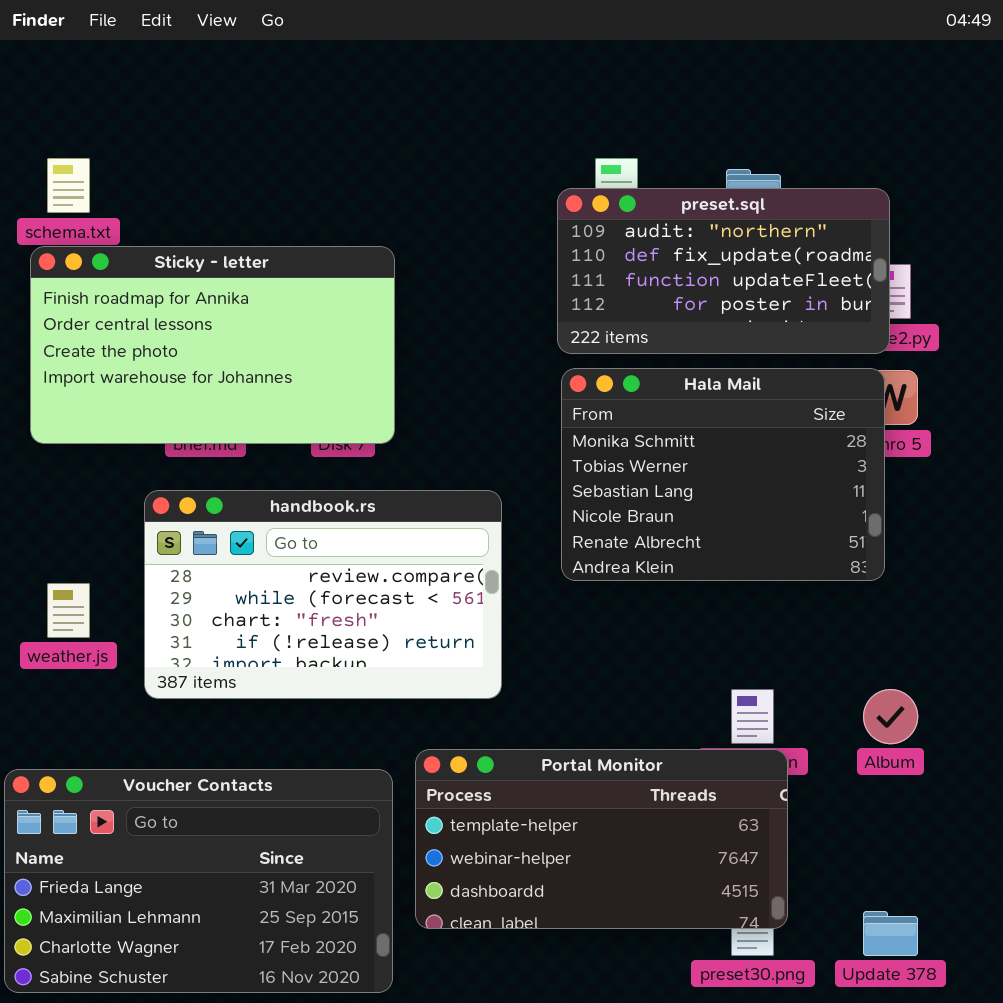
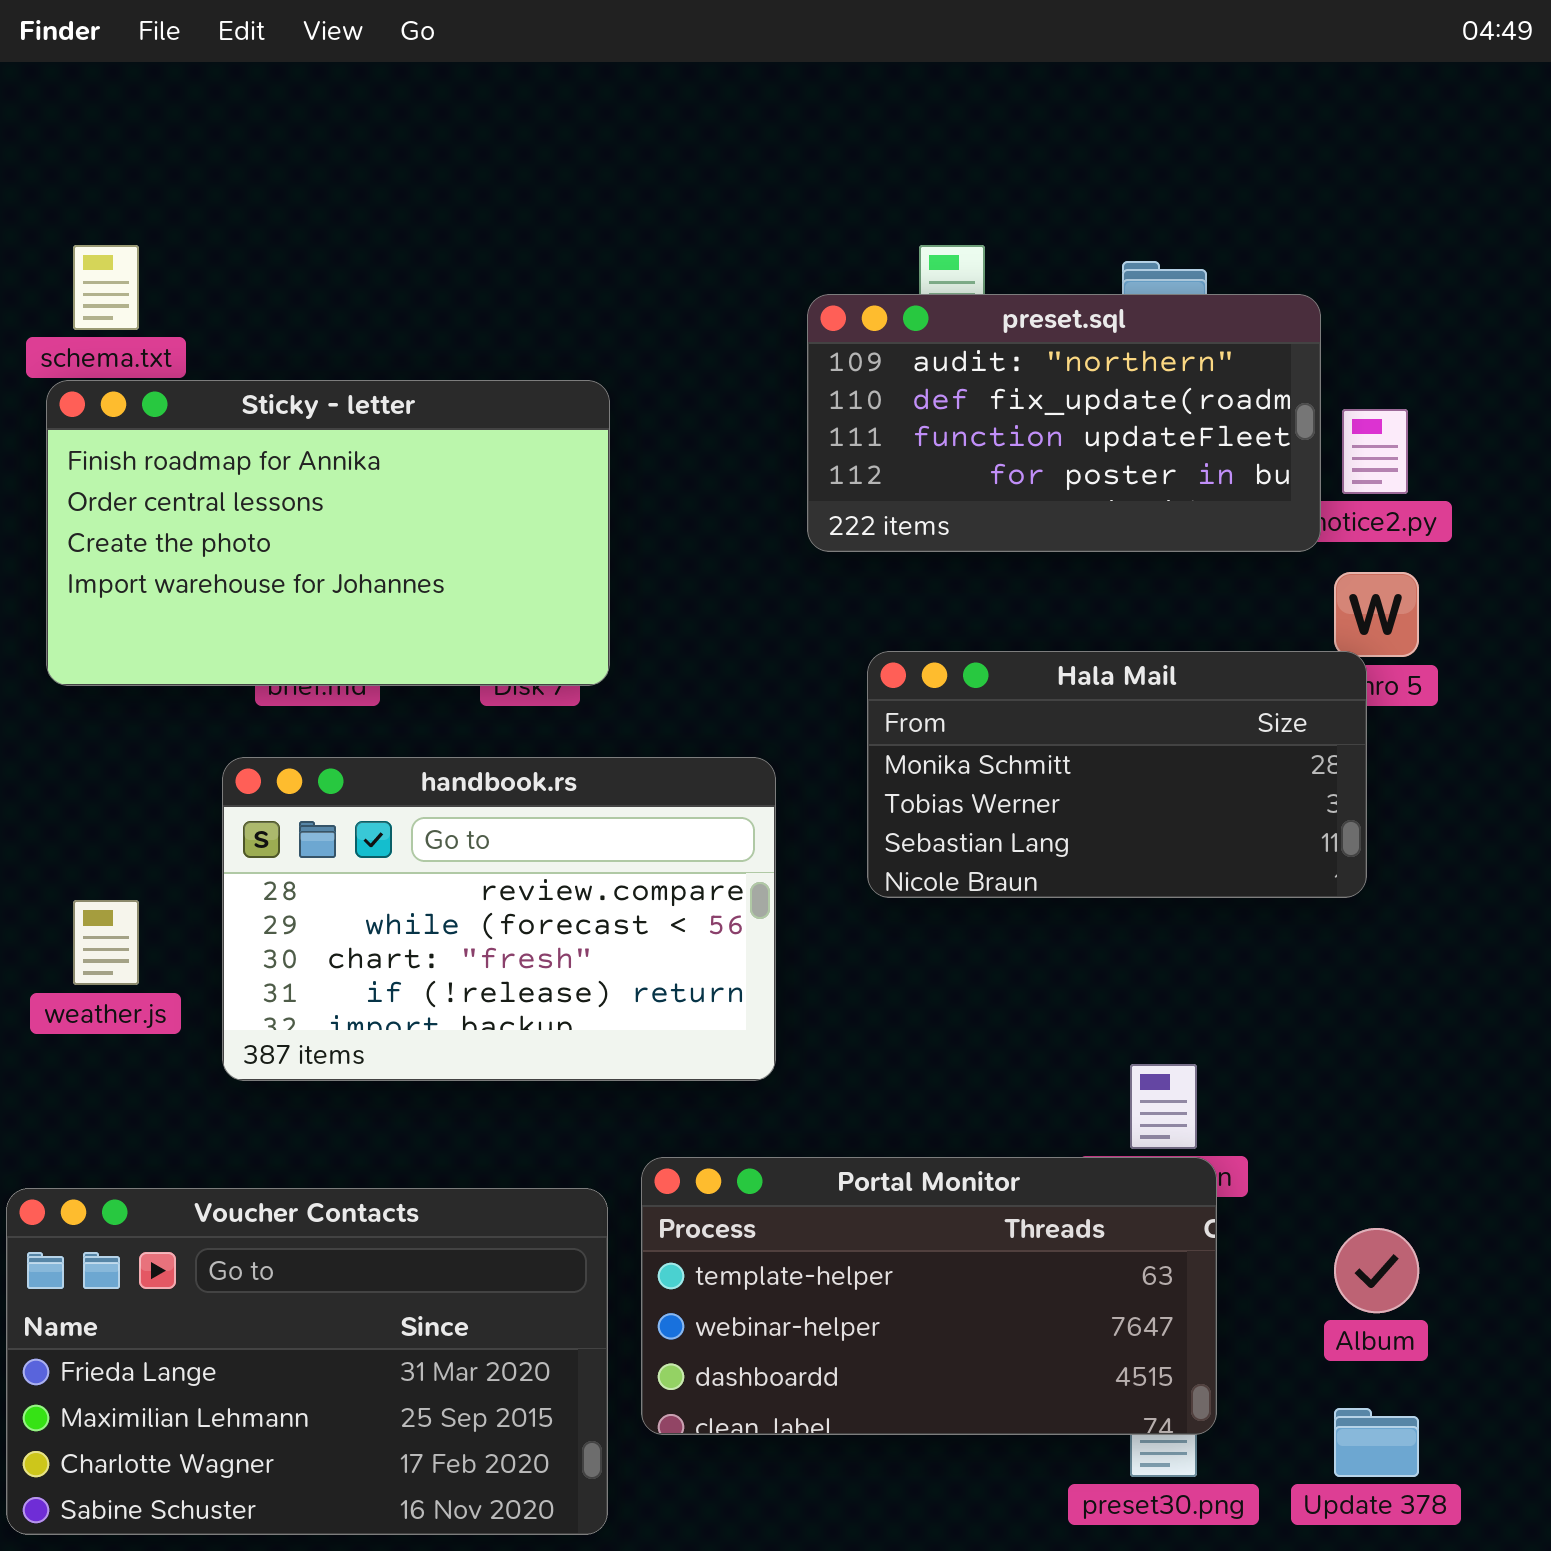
preset.sql: [557,188,890,354] -> [807,294,1321,552], moved
Hala Mail: [561,368,885,581] -> [867,651,1367,898], resized
Album: [863,689,918,744] -> [1334,1228,1419,1313], moved

